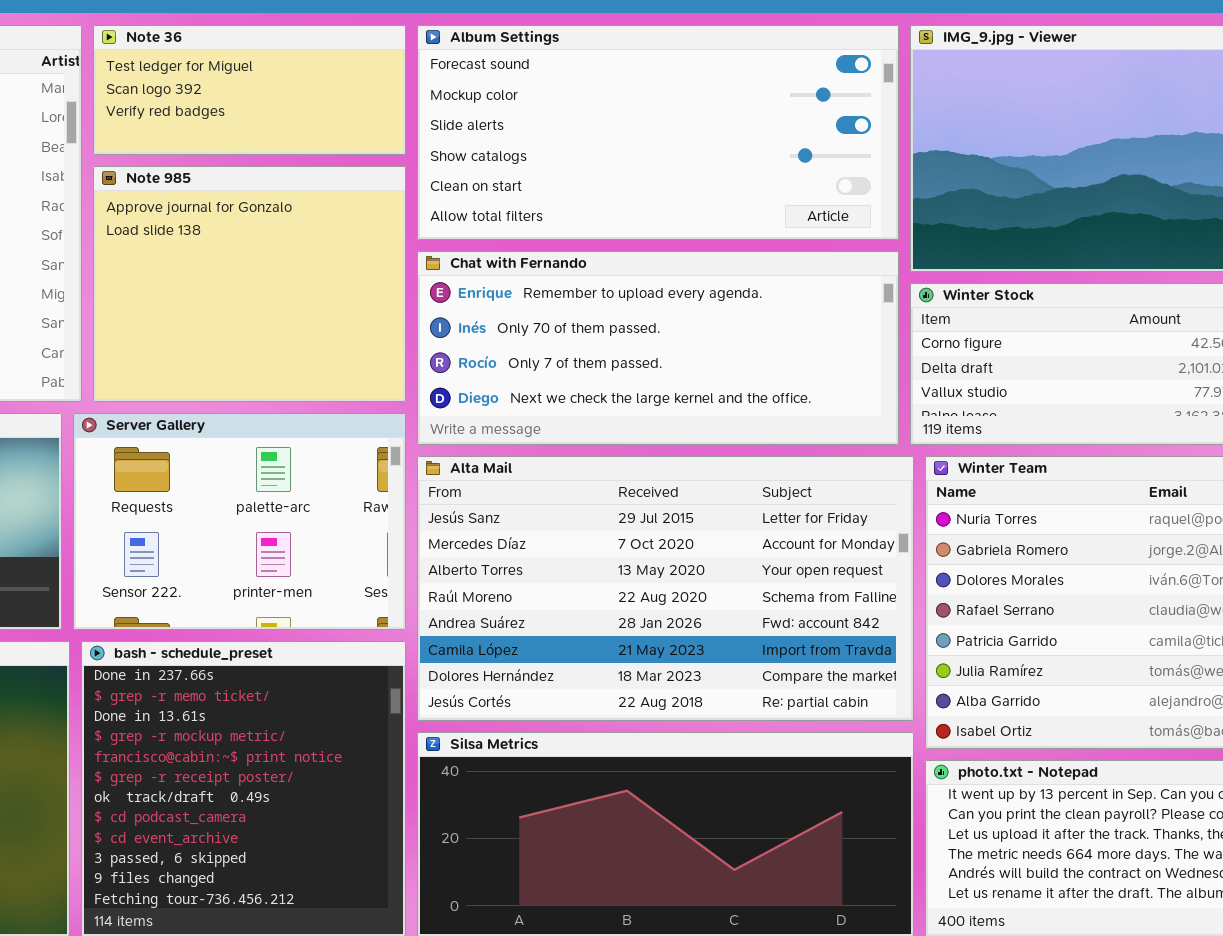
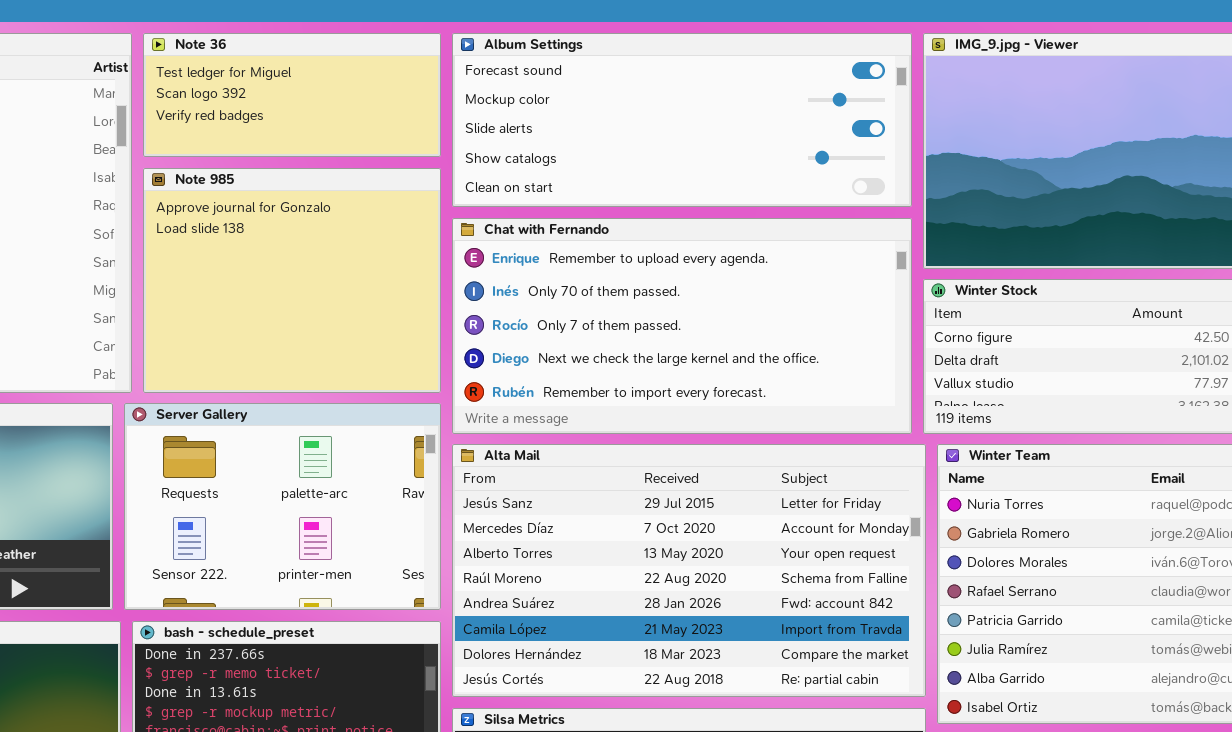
Album Settings: [417,25,899,240] -> [452,33,912,207], resized
Chat with Fernando: [417,251,899,445] -> [452,218,912,434], resized

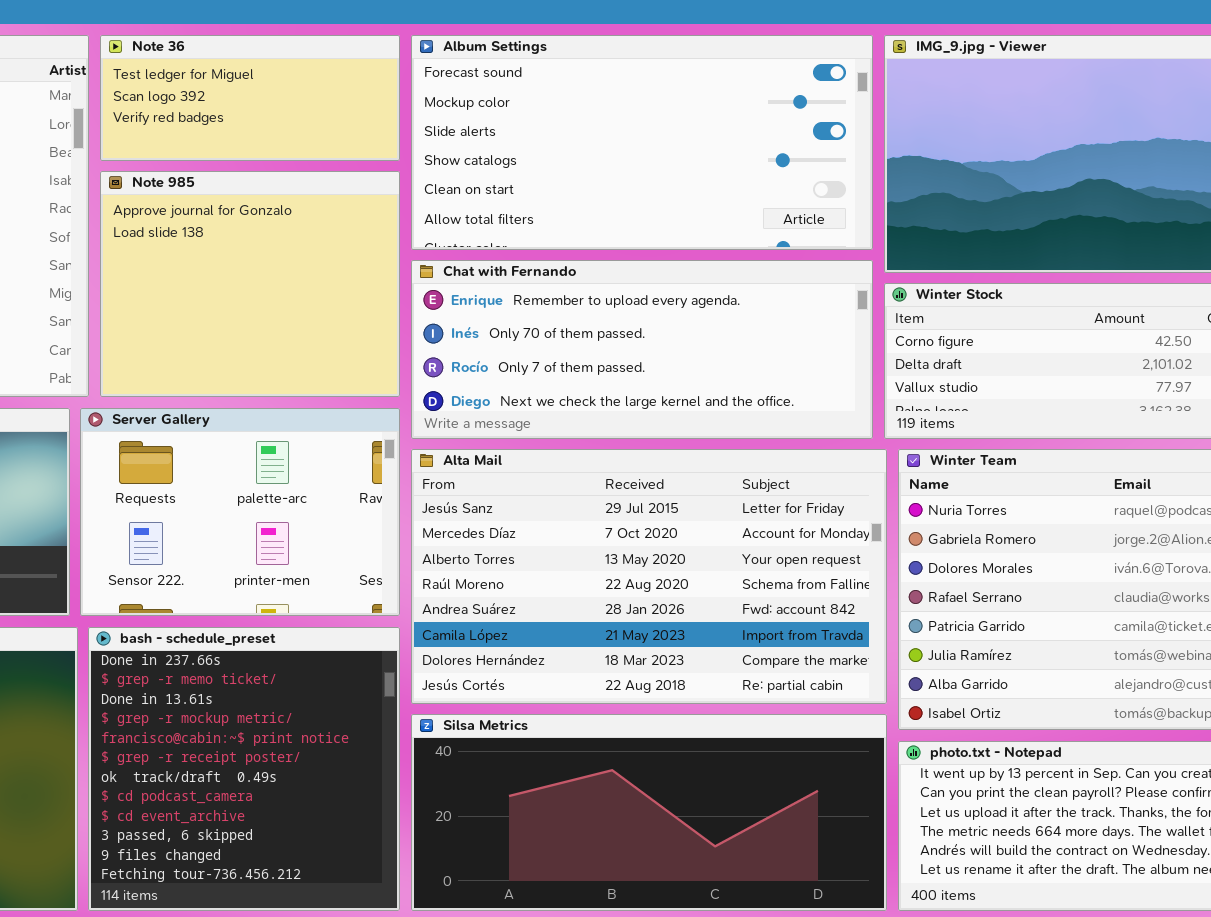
Album Settings: [452,33,912,207] -> [411,35,873,250], resized
Chat with Fernando: [452,218,912,434] -> [411,260,873,439], resized

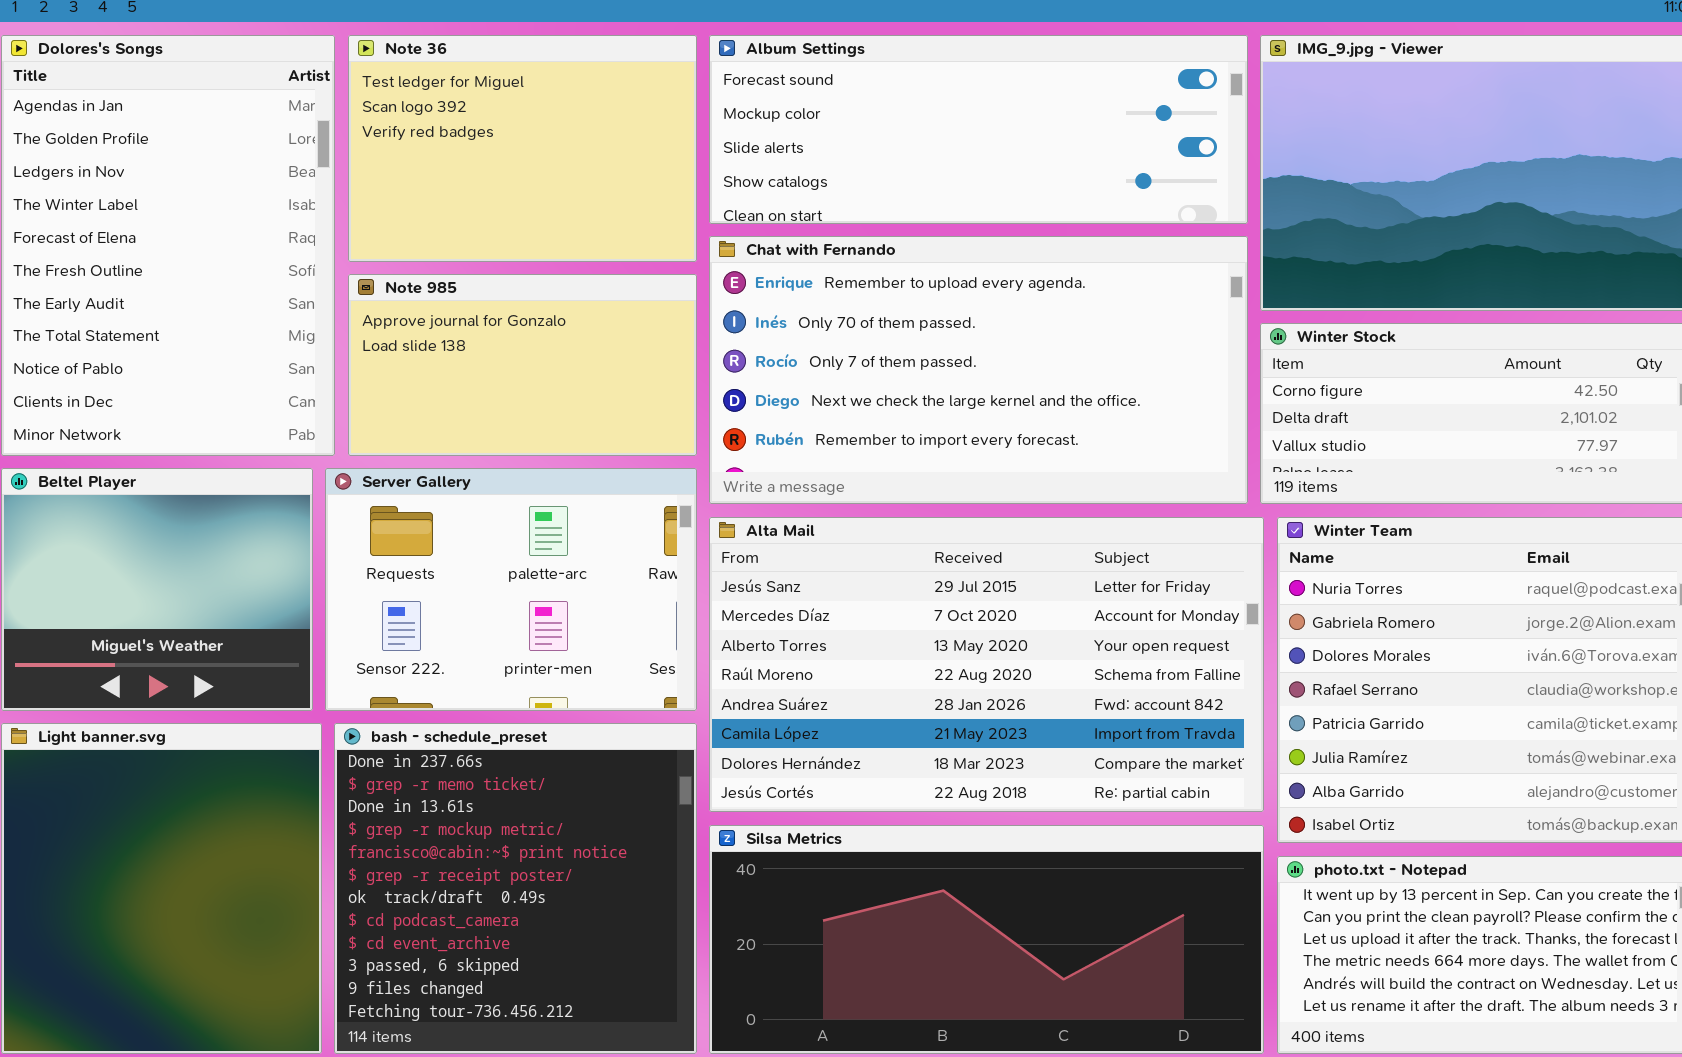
Note 36: [100,35,400,161] -> [348,35,697,262], resized
Album Settings: [411,35,873,250] -> [709,35,1248,224], resized
Note 985: [100,171,400,397] -> [348,274,697,456], resized
Chat with Fernando: [411,260,873,439] -> [709,236,1248,504], resized

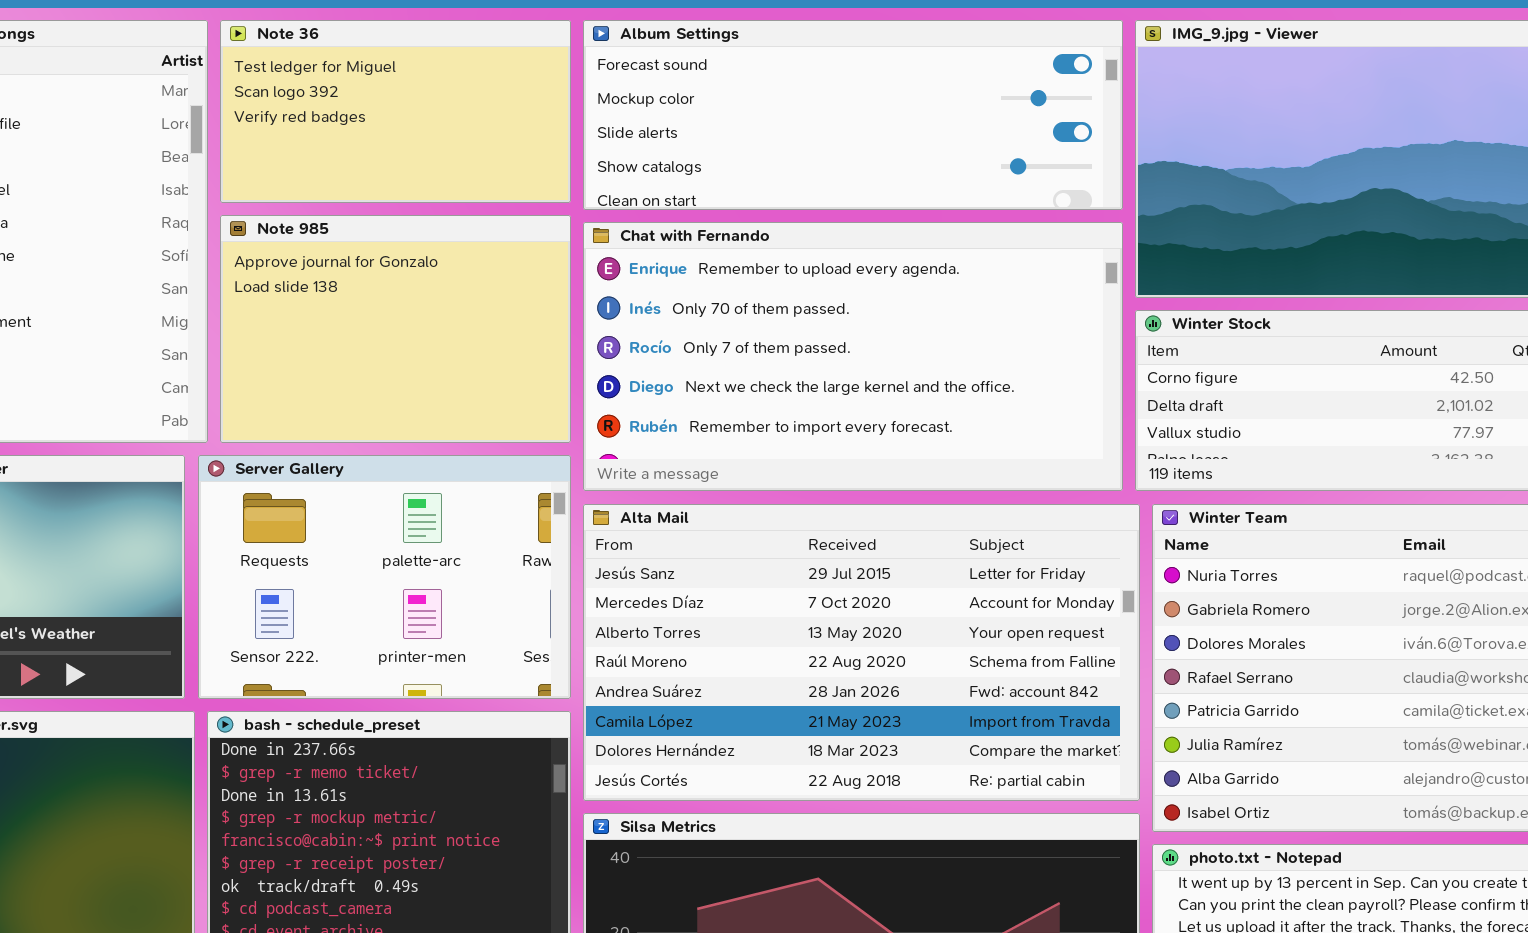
Note 36: [348,35,697,262] -> [220,20,571,203], resized
Note 985: [348,274,697,456] -> [220,215,571,443], resized

